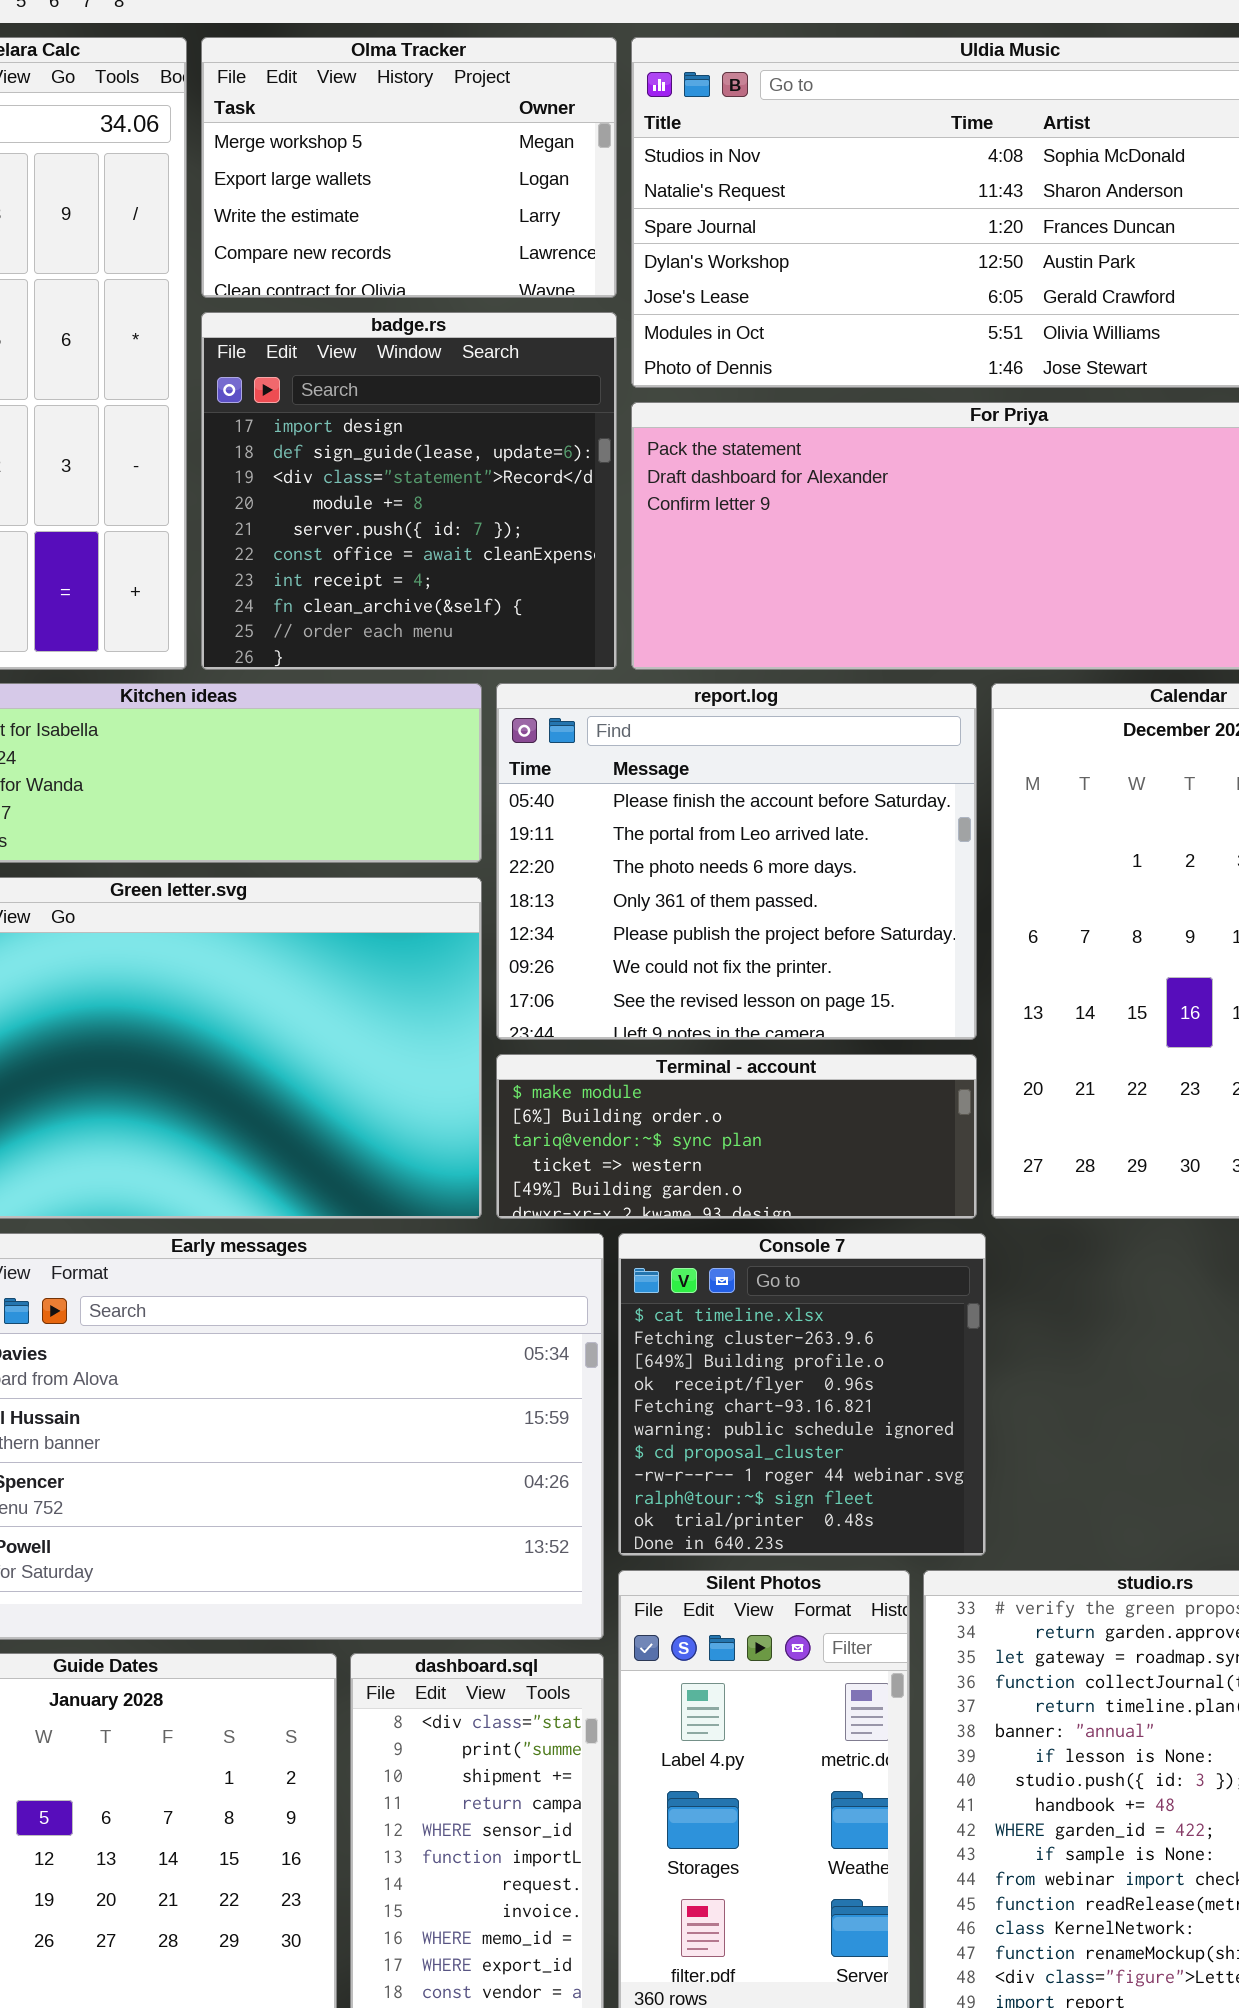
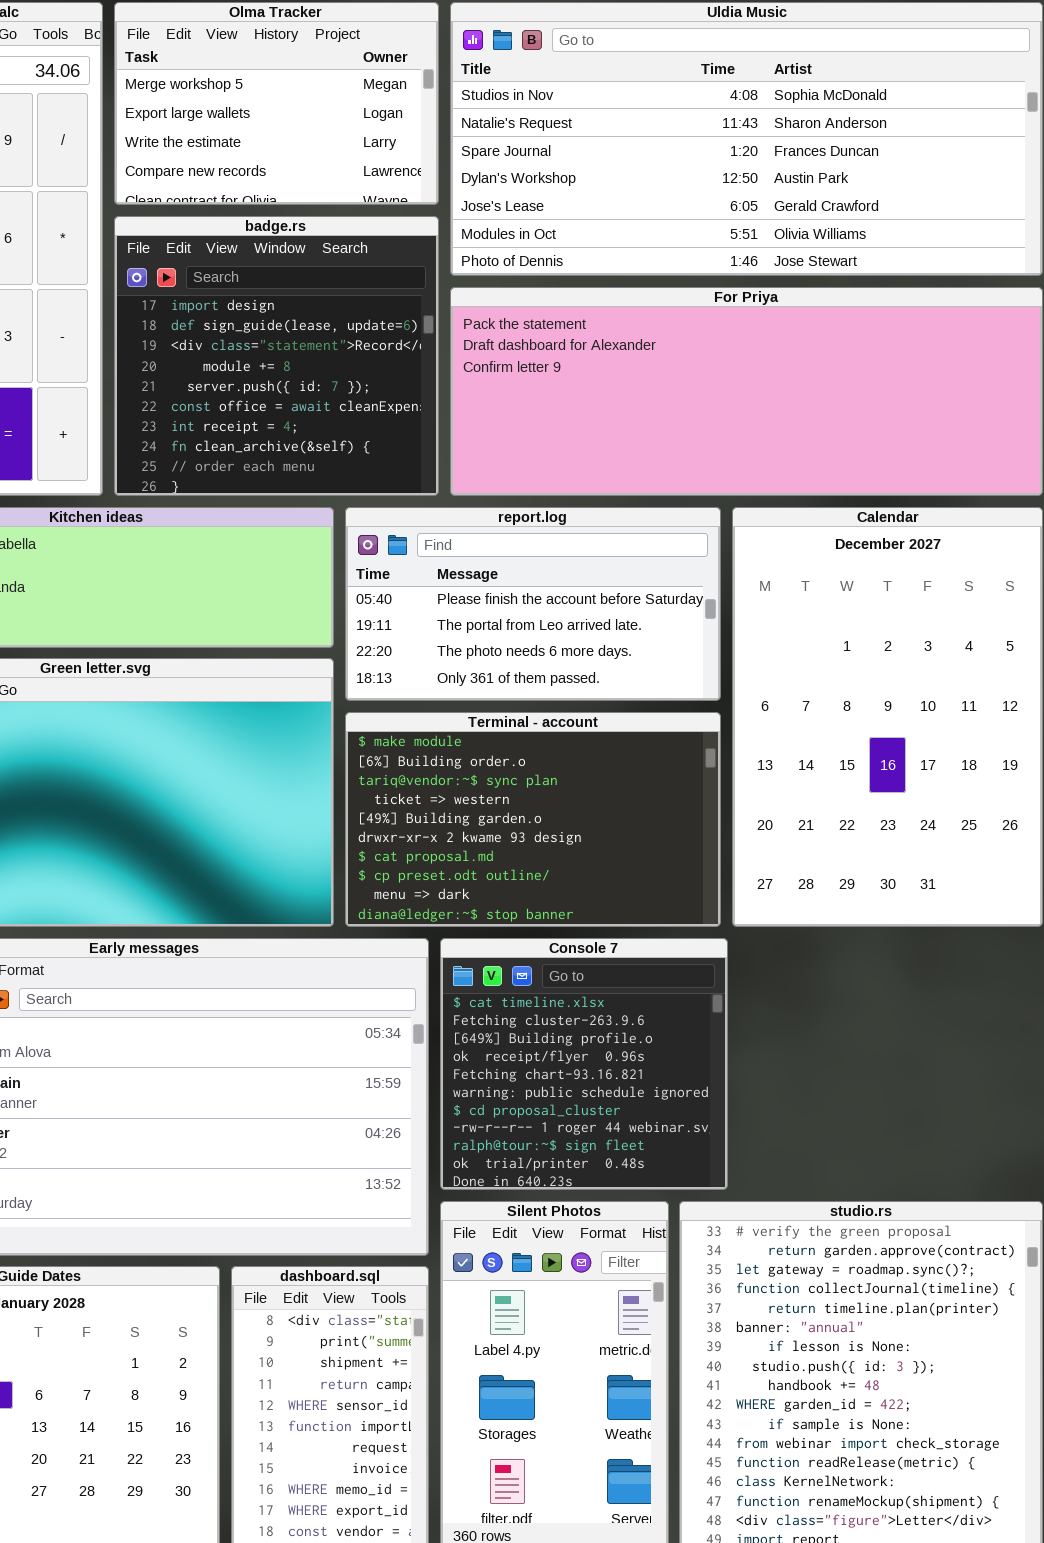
report.log: [496,683,977,1040] -> [345,507,721,701], resized
Terminal - account: [496,1054,977,1219] -> [345,712,721,927], resized

